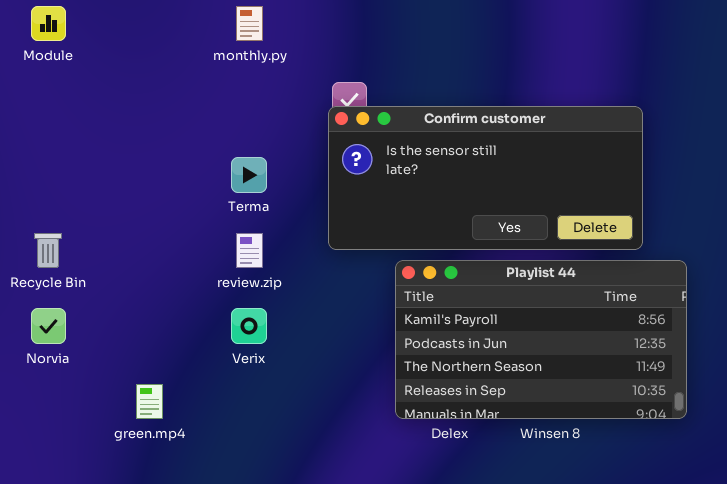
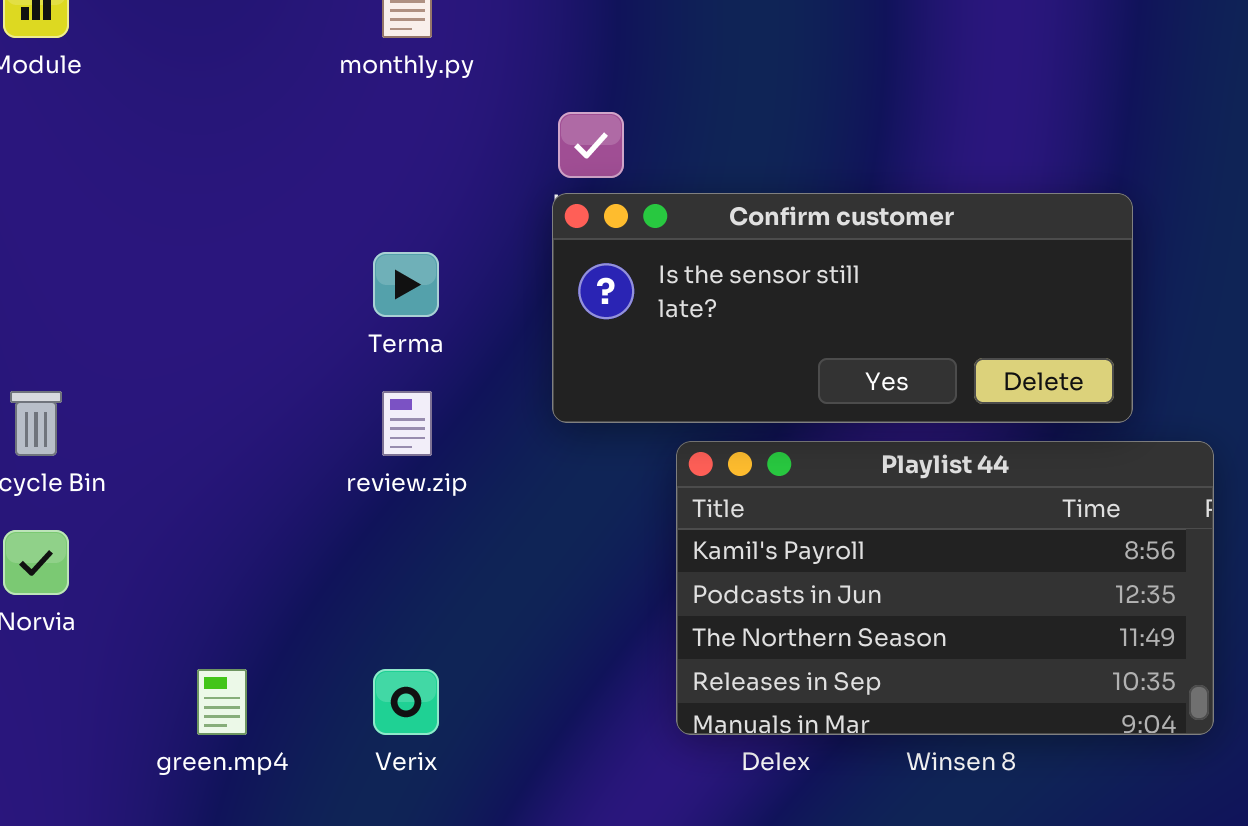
Confirm customer: [328,106,643,250] -> [552,193,1133,423], resized
Verix: [231,308,267,344] -> [373,669,439,735], moved

